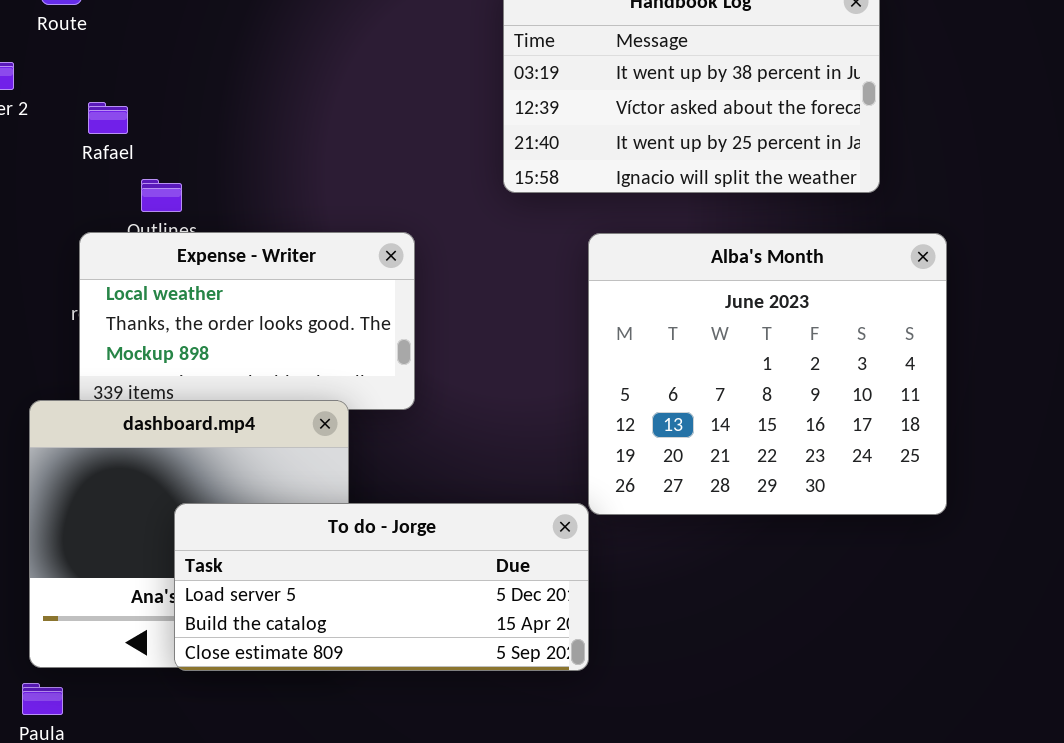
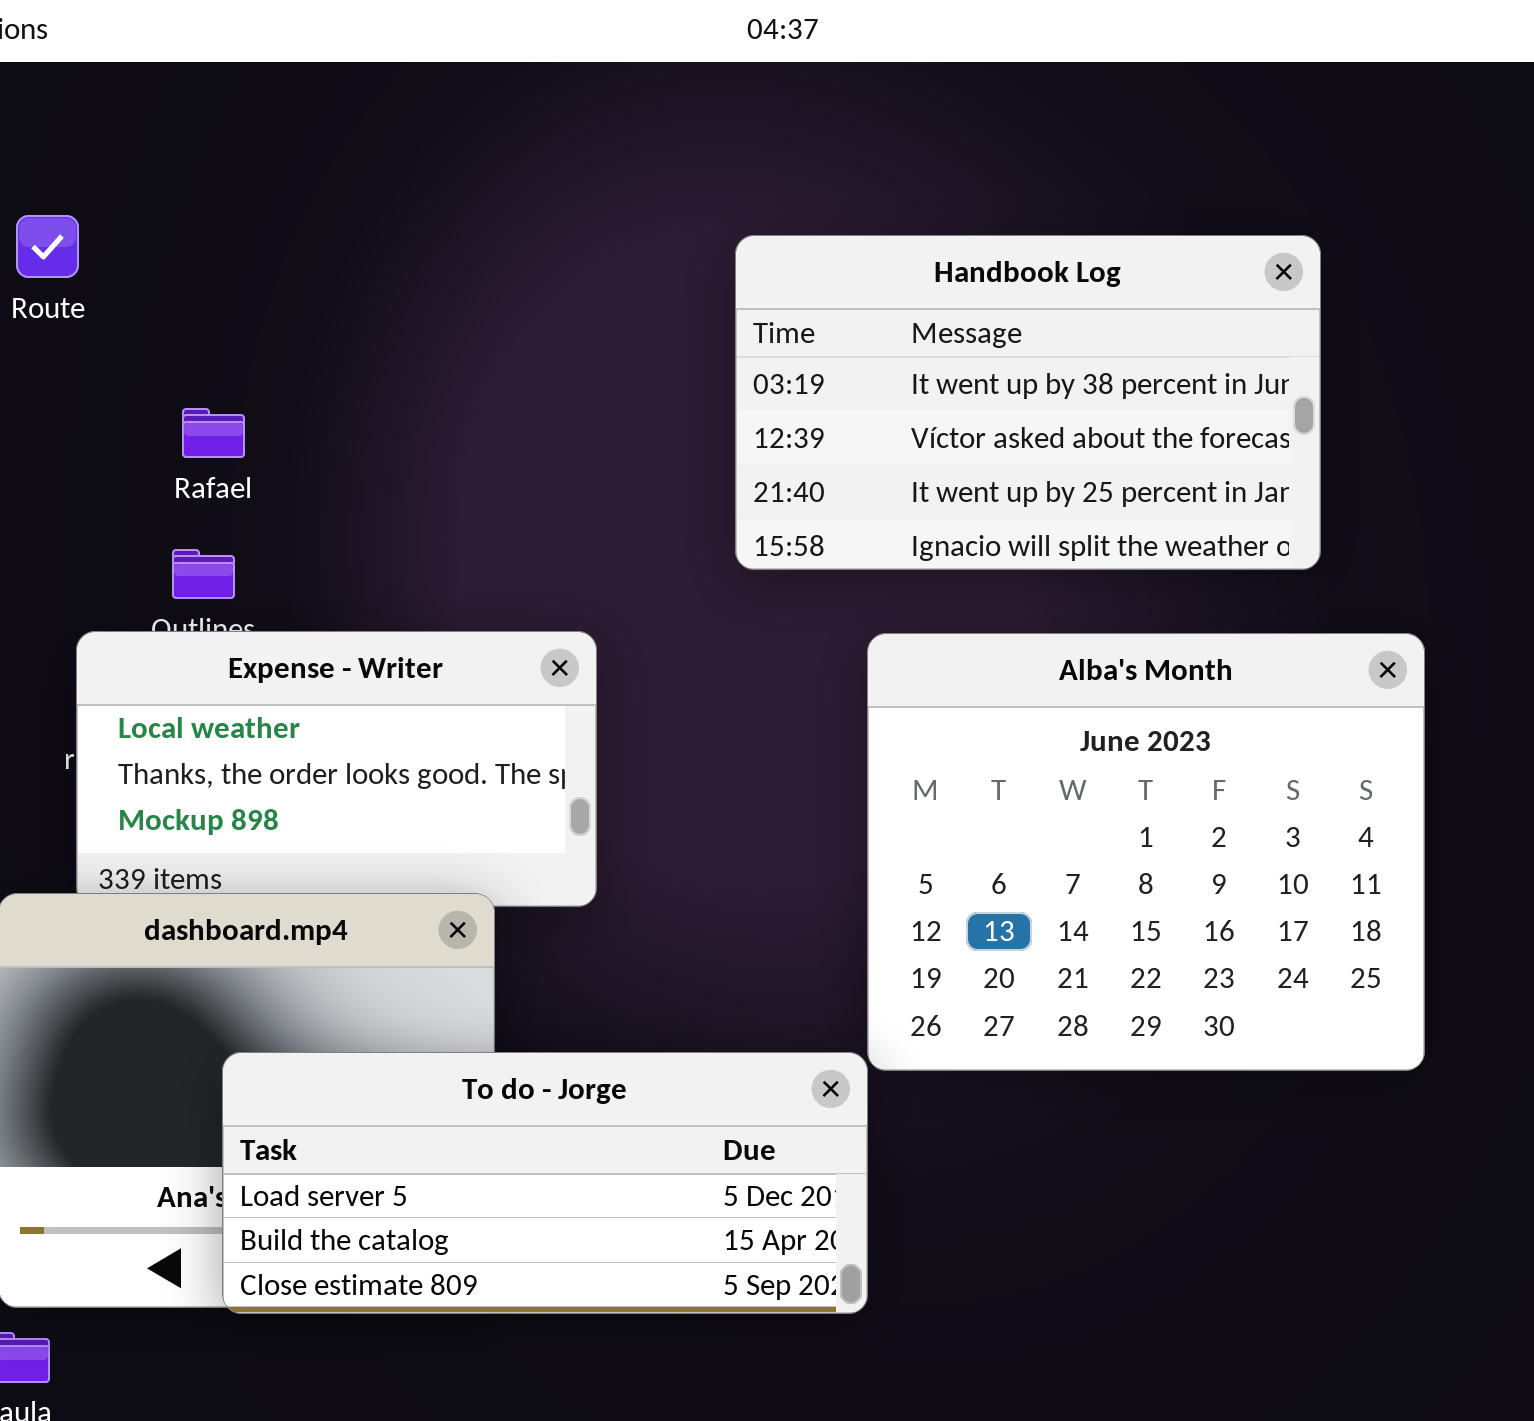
Rafael: [88,102,128,134] -> [182,408,245,458], moved

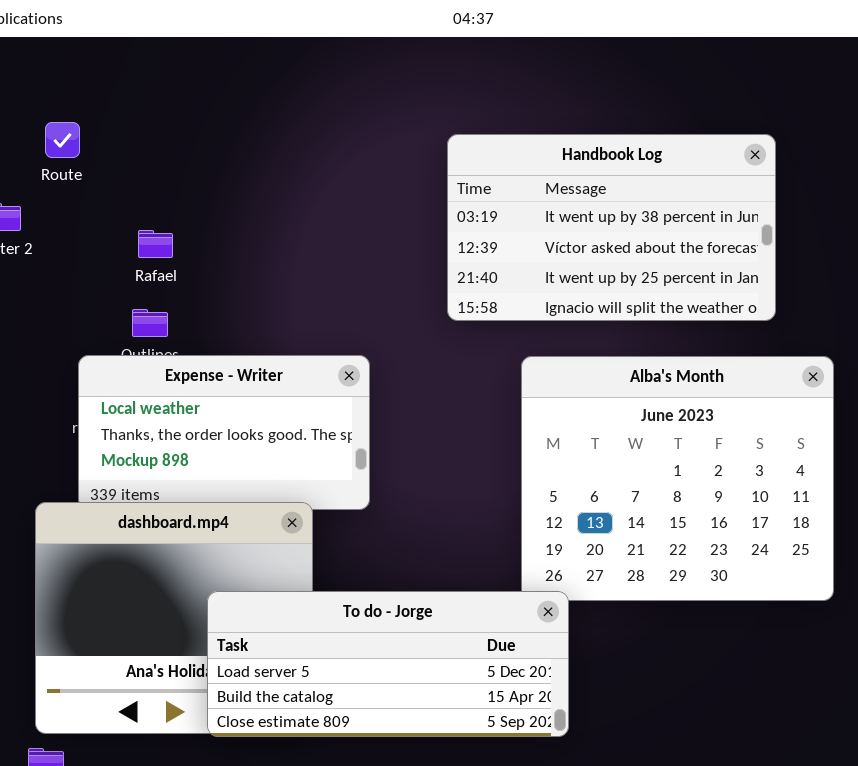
To do - Jorge: [222,1052,868,1314] -> [207,591,569,737], moved

